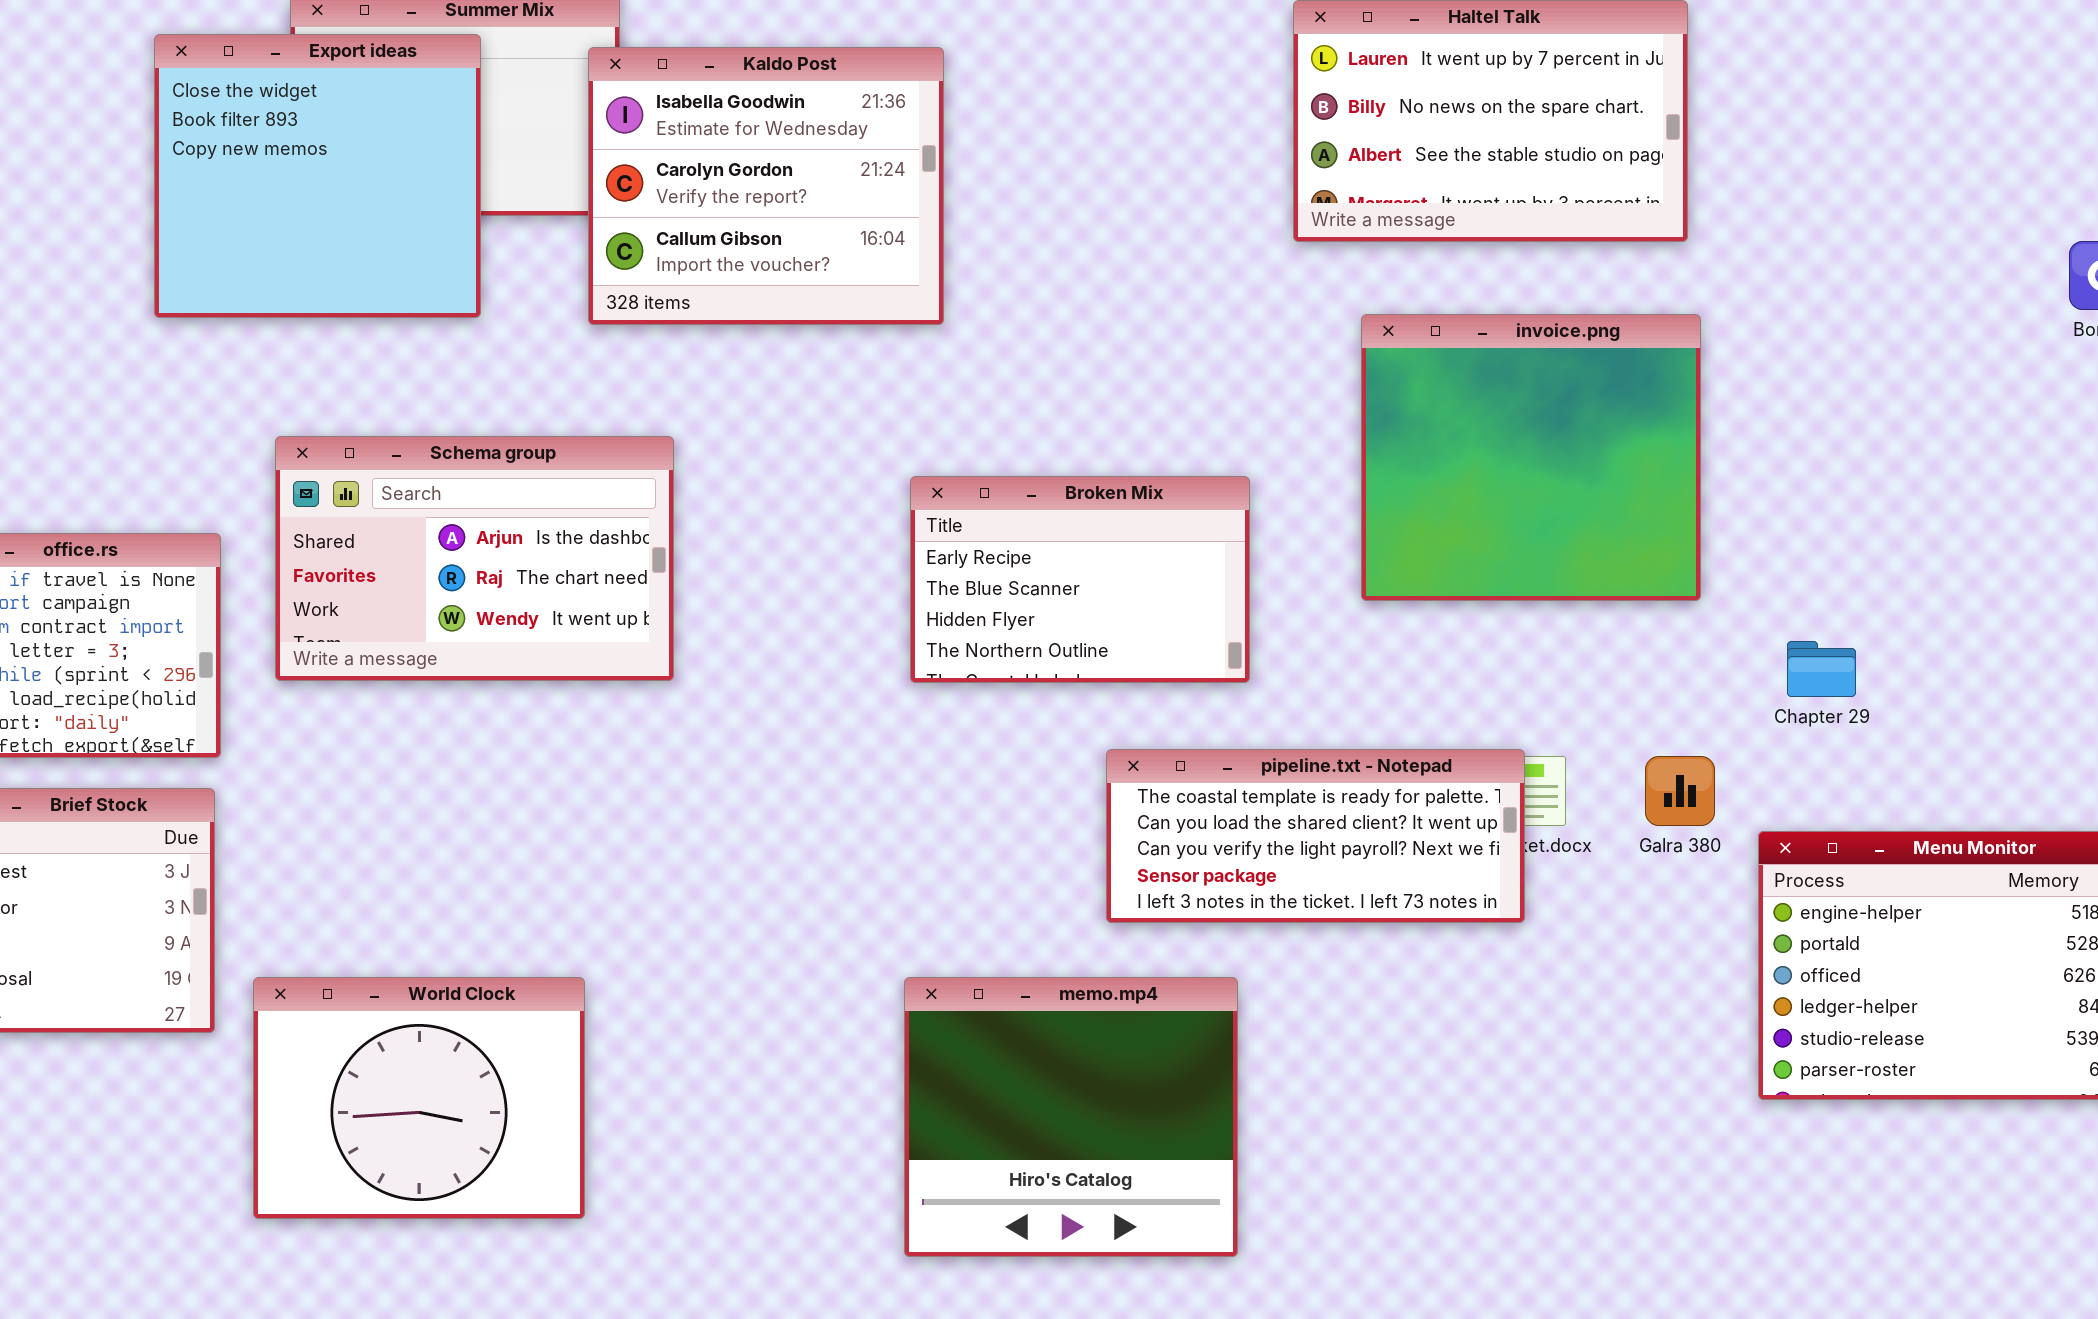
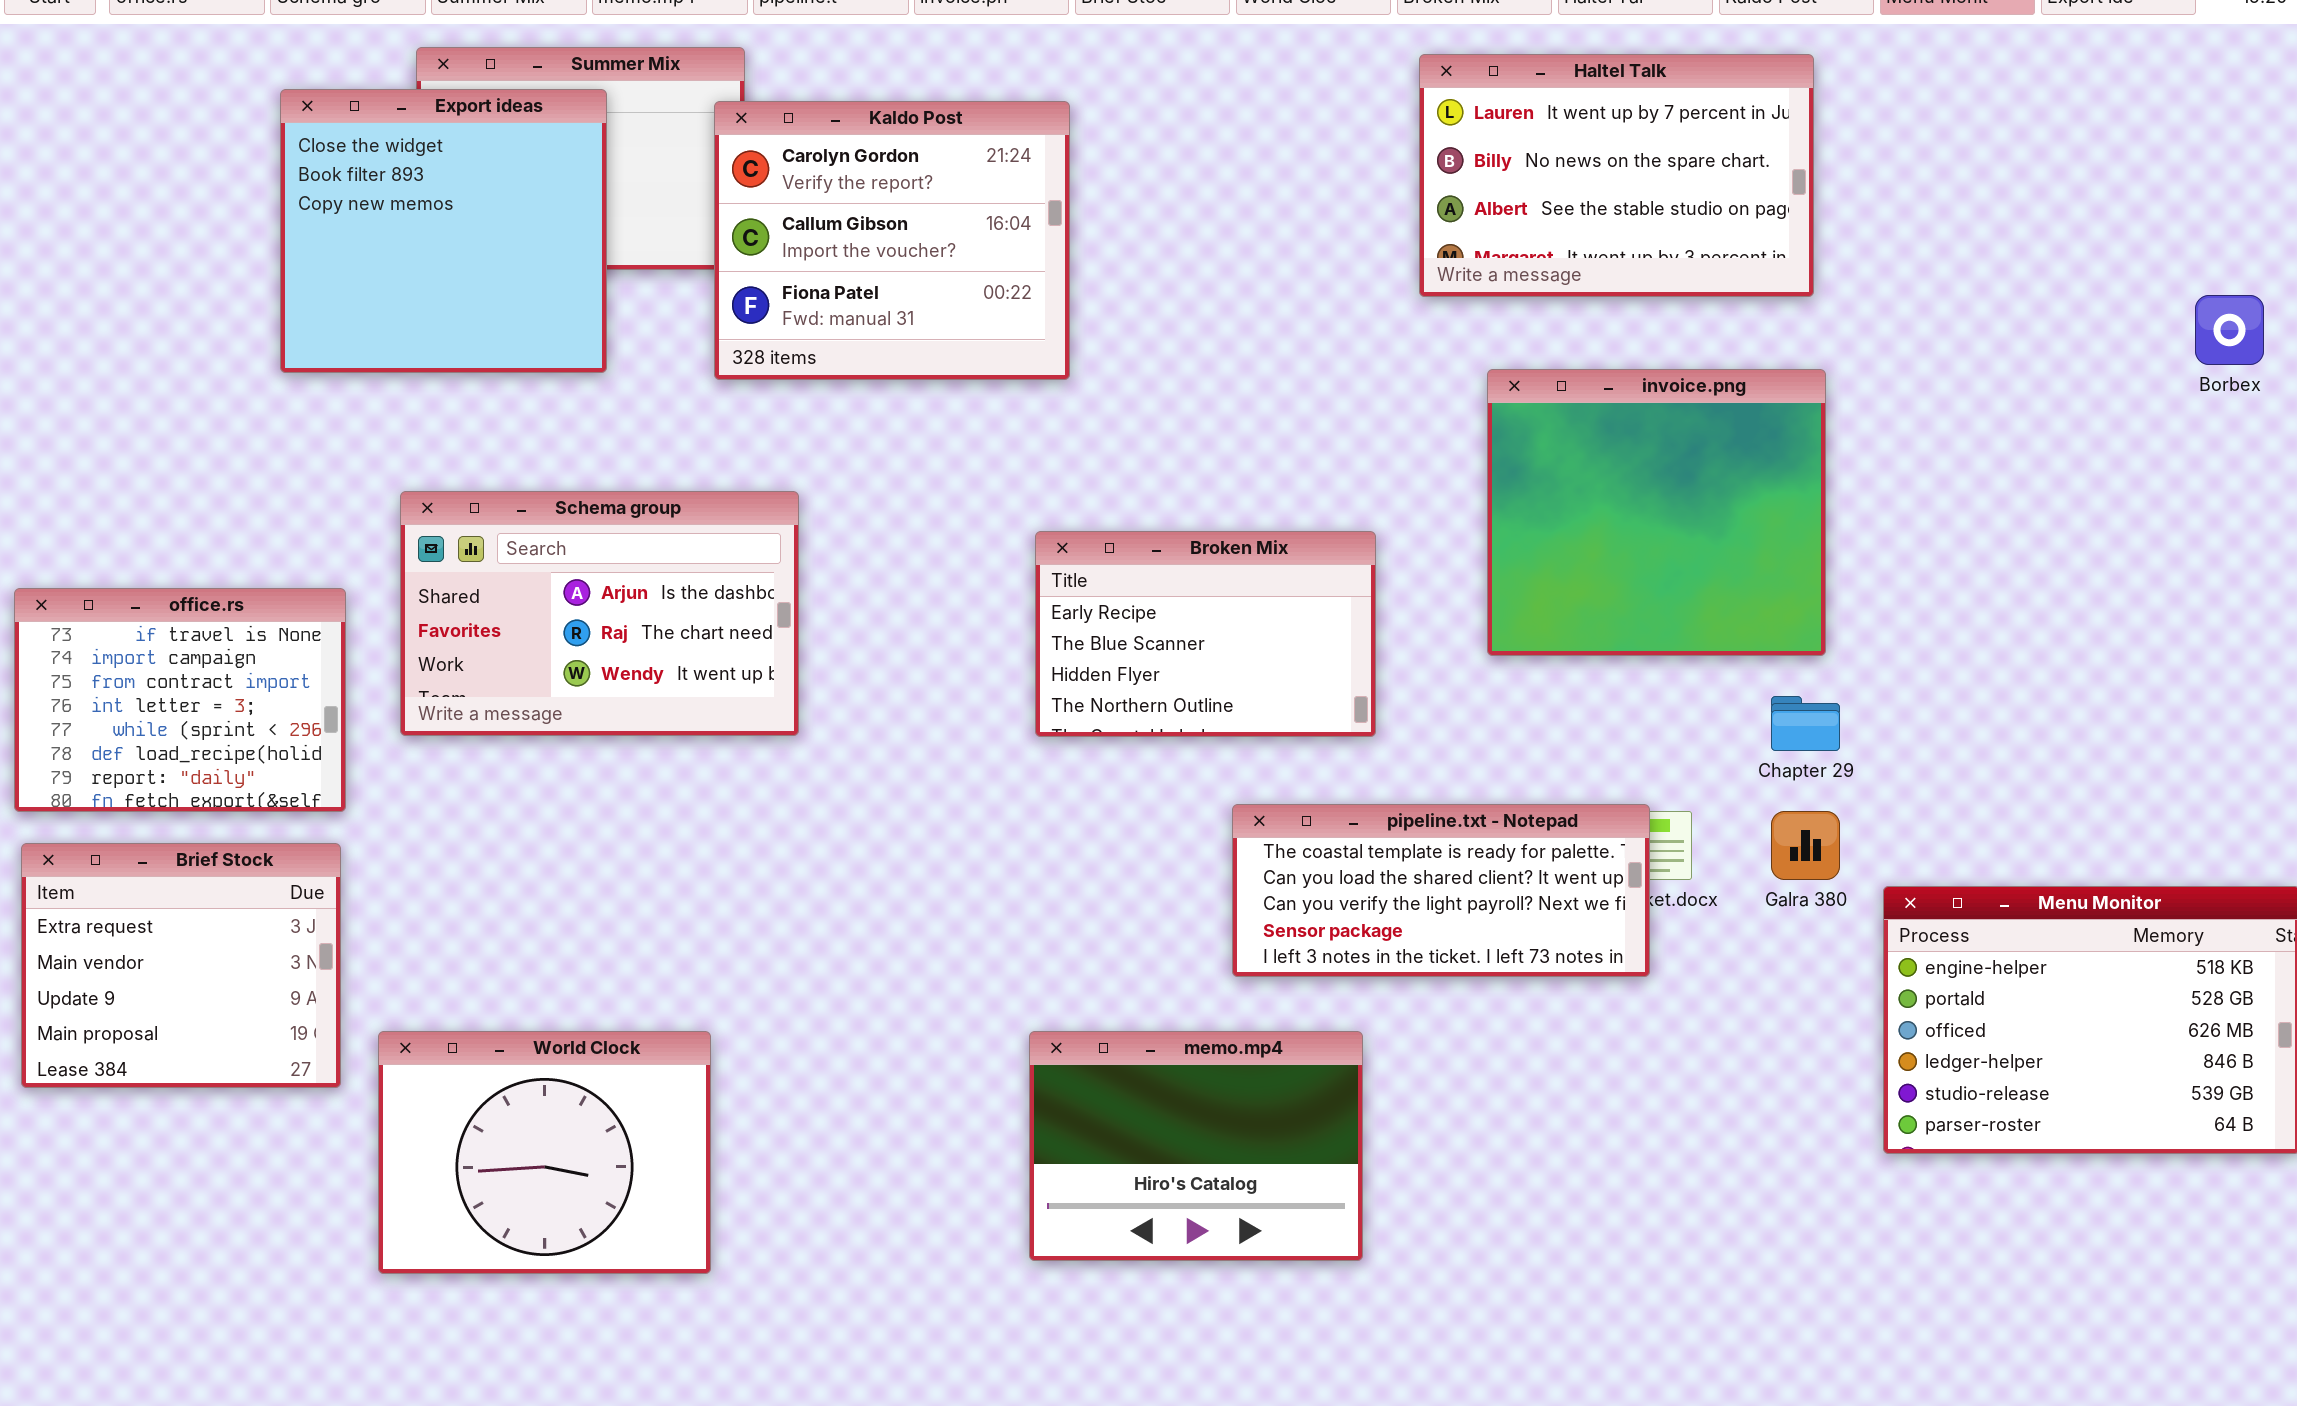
Kaldo Post: [588,47,944,325] -> [714,101,1070,380], scrolled down 1 row
Chapter 29: [1787,641,1856,697] -> [1771,696,1840,751], moved
memo.mp4: [904,977,1238,1257] -> [1029,1031,1363,1261], resized

